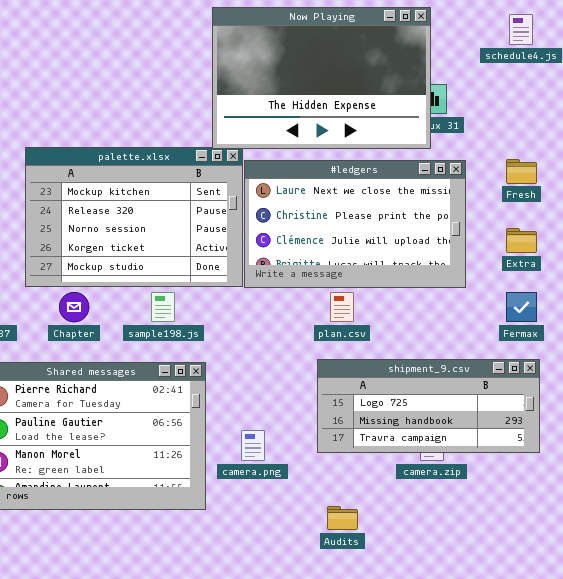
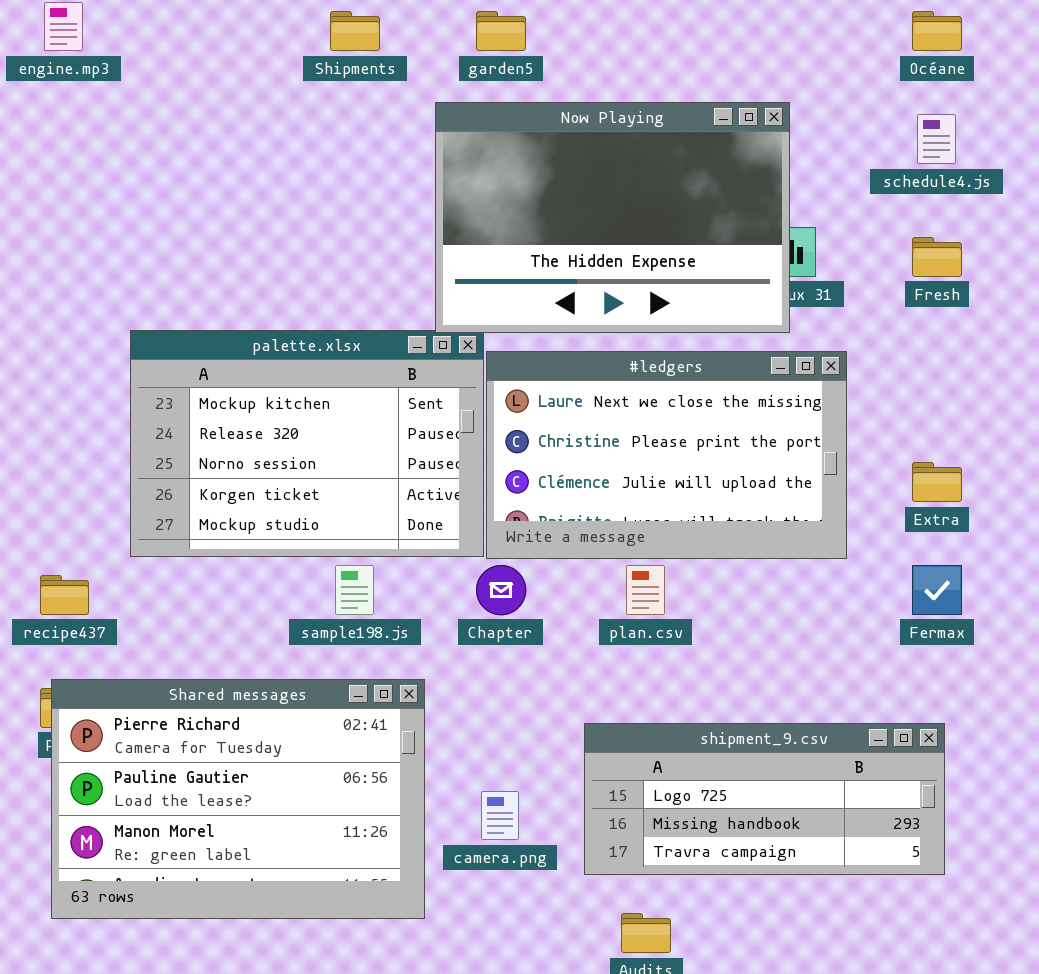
Fresh: [506,159,537,184] -> [912,237,962,277], moved
Chapter: [59,292,89,322] -> [476,565,526,615], moved
shipment_9.csv: [317,359,540,453] -> [584,723,945,875], moved

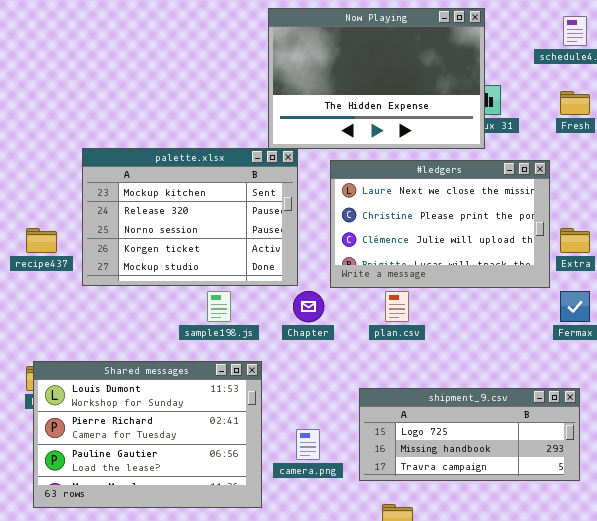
#ledgers: [486,351,847,559] -> [330,160,550,288], moved
recipe437: [40,575,89,615] -> [26,228,57,253], moved
Shared messages: [51,679,425,919] -> [33,361,262,508], scrolled up 1 row

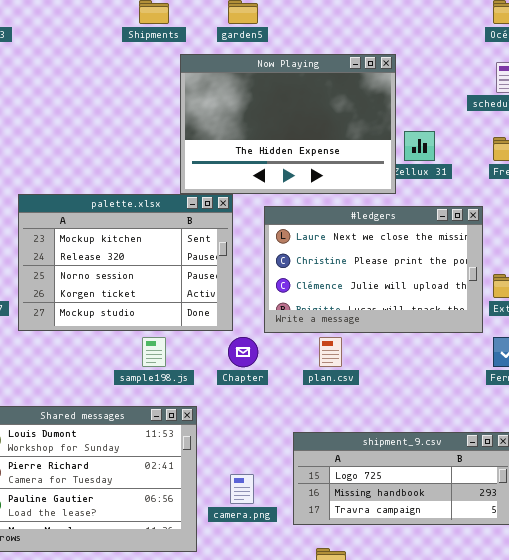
Now Playing: [268,8,485,149] -> [180,54,396,194], moved

